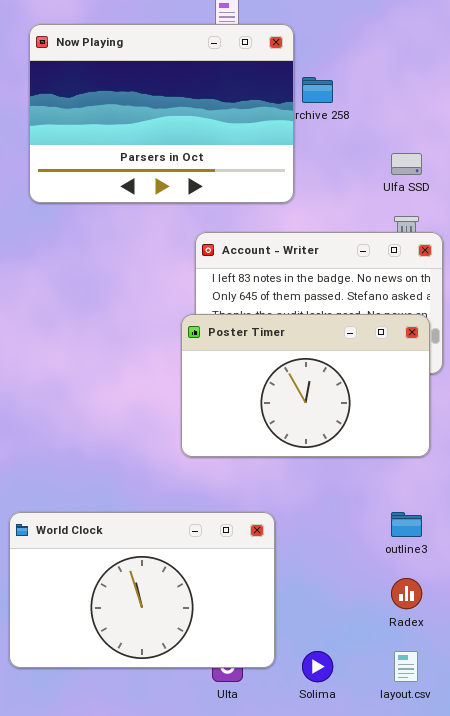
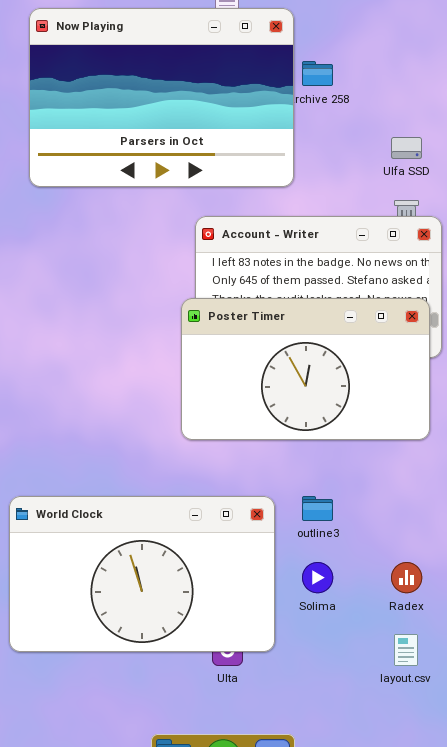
outline3: [391,512,422,537] -> [302,496,333,521], moved
Solima: [302,651,333,682] -> [302,562,333,593], moved

